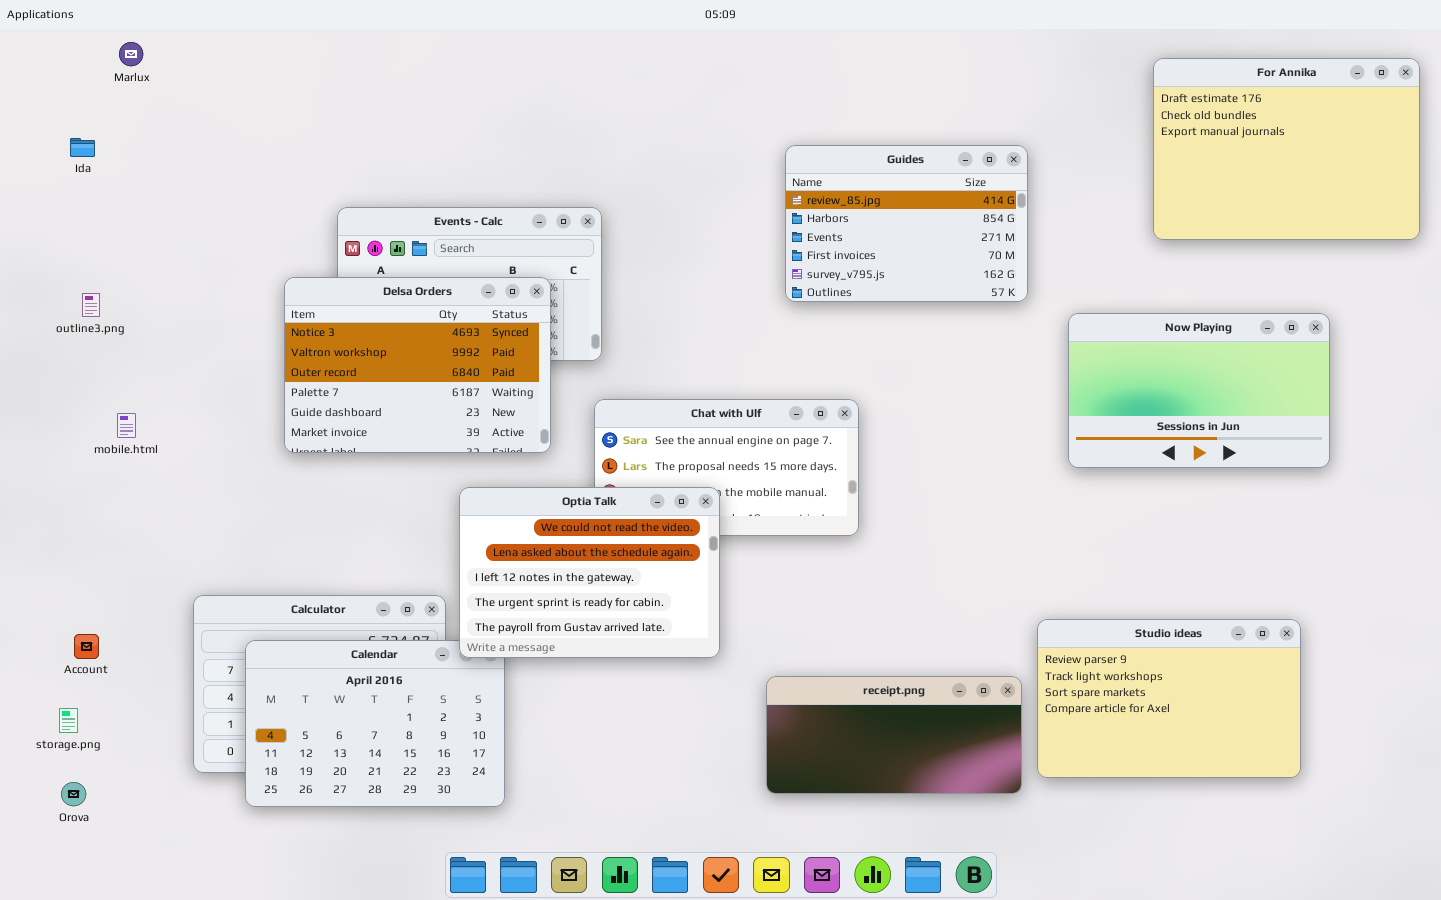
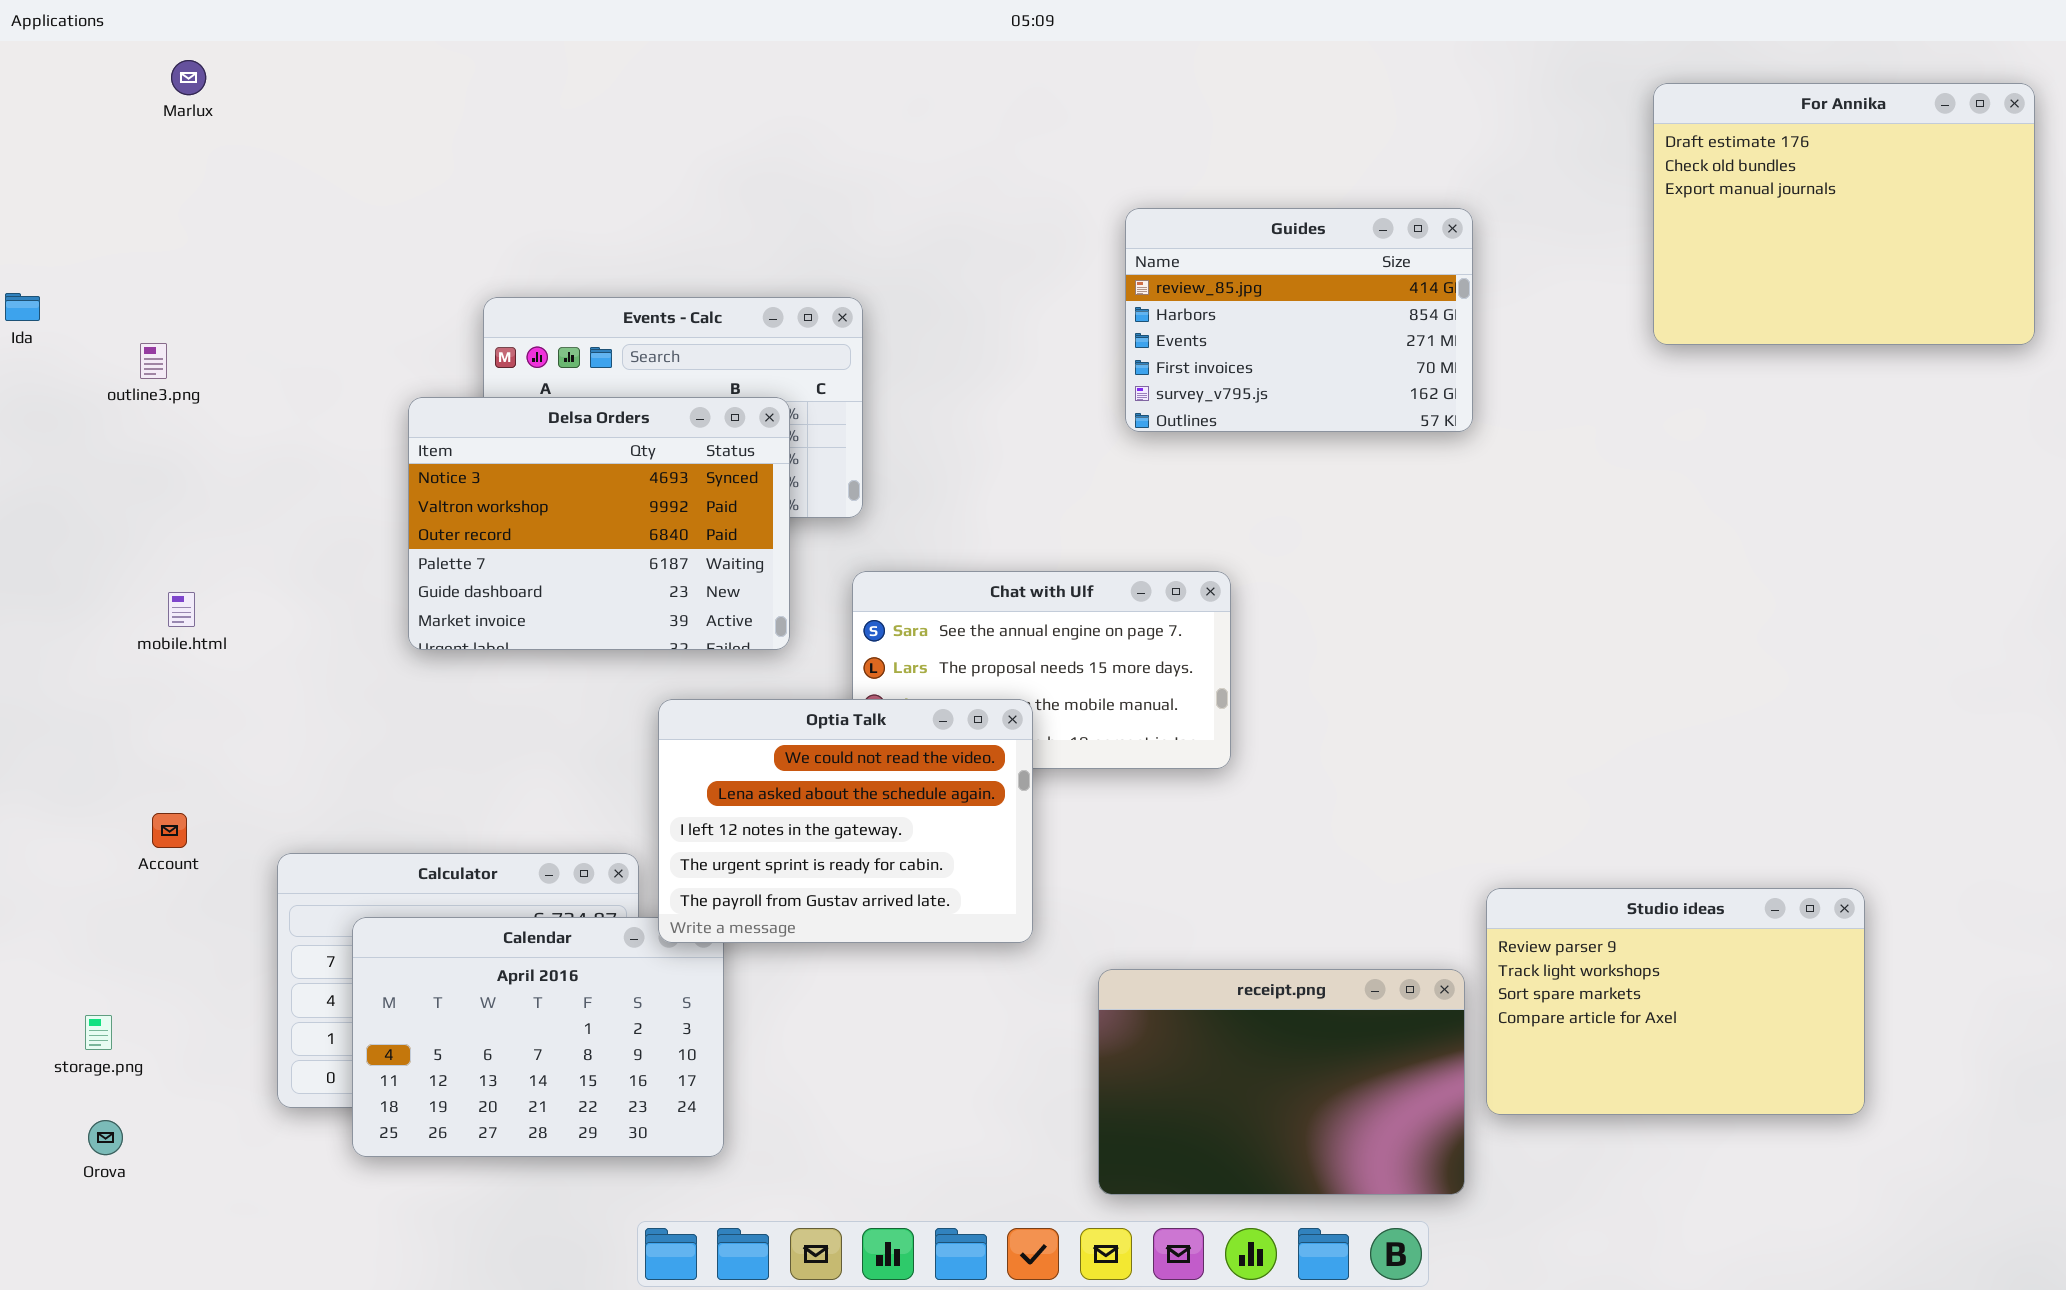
Ida: [70,138,95,157] -> [5,293,40,321], moved
outline3.png: [82,293,100,317] -> [140,343,167,379], moved
Now Playing: [1068,313,1330,468] -> none, closed
Account: [74,634,99,659] -> [152,813,187,848], moved
receipt.png: [766,676,1022,794] -> [1098,969,1465,1195], resized

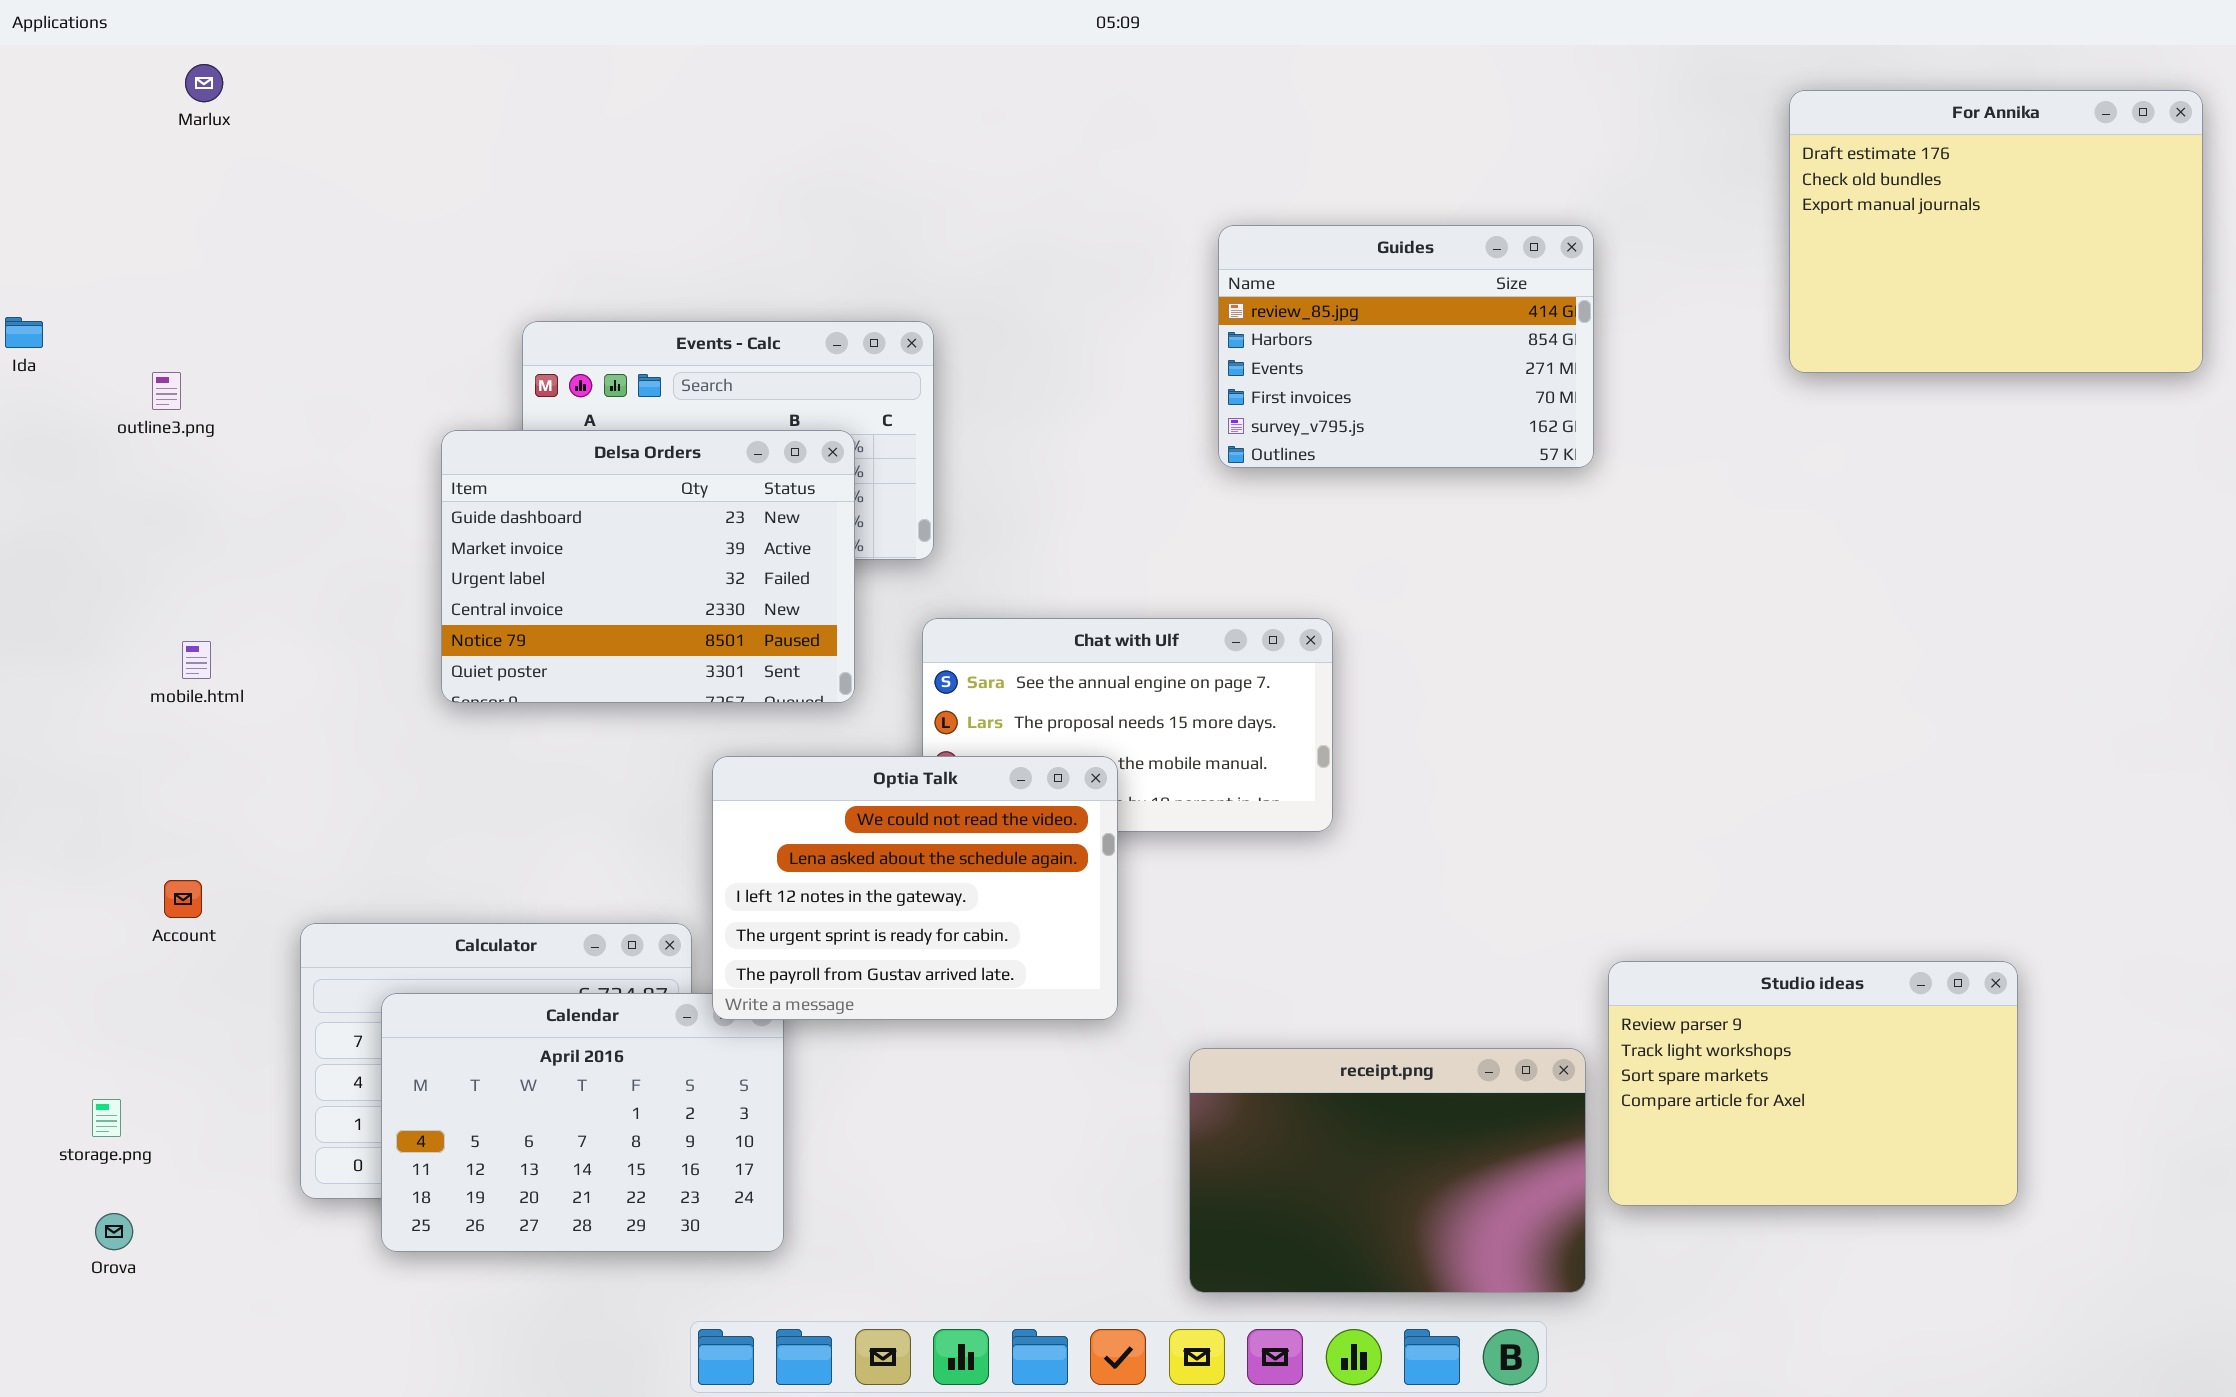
Delsa Orders: [408,397,790,650] -> [441,430,855,703], scrolled down 4 rows

